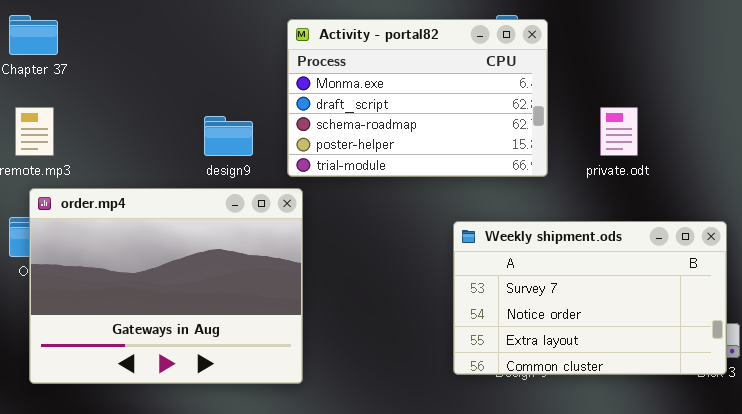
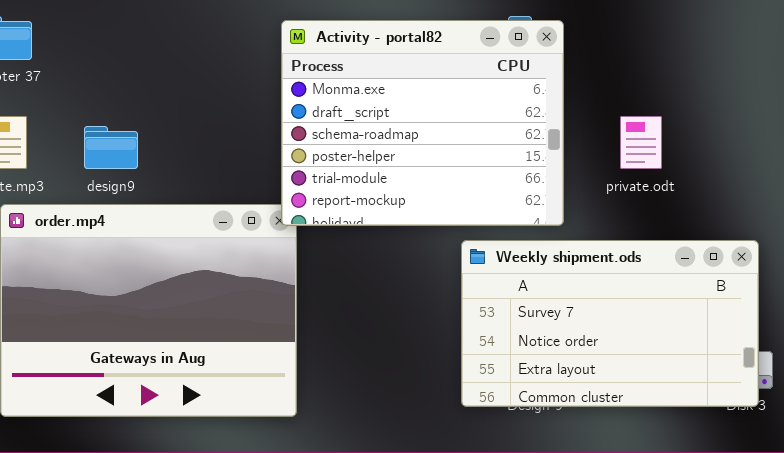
Activity - portal82: [287,19,548,177] -> [281,20,564,226], resized
design9: [204,116,253,156] -> [84,126,138,169], moved

